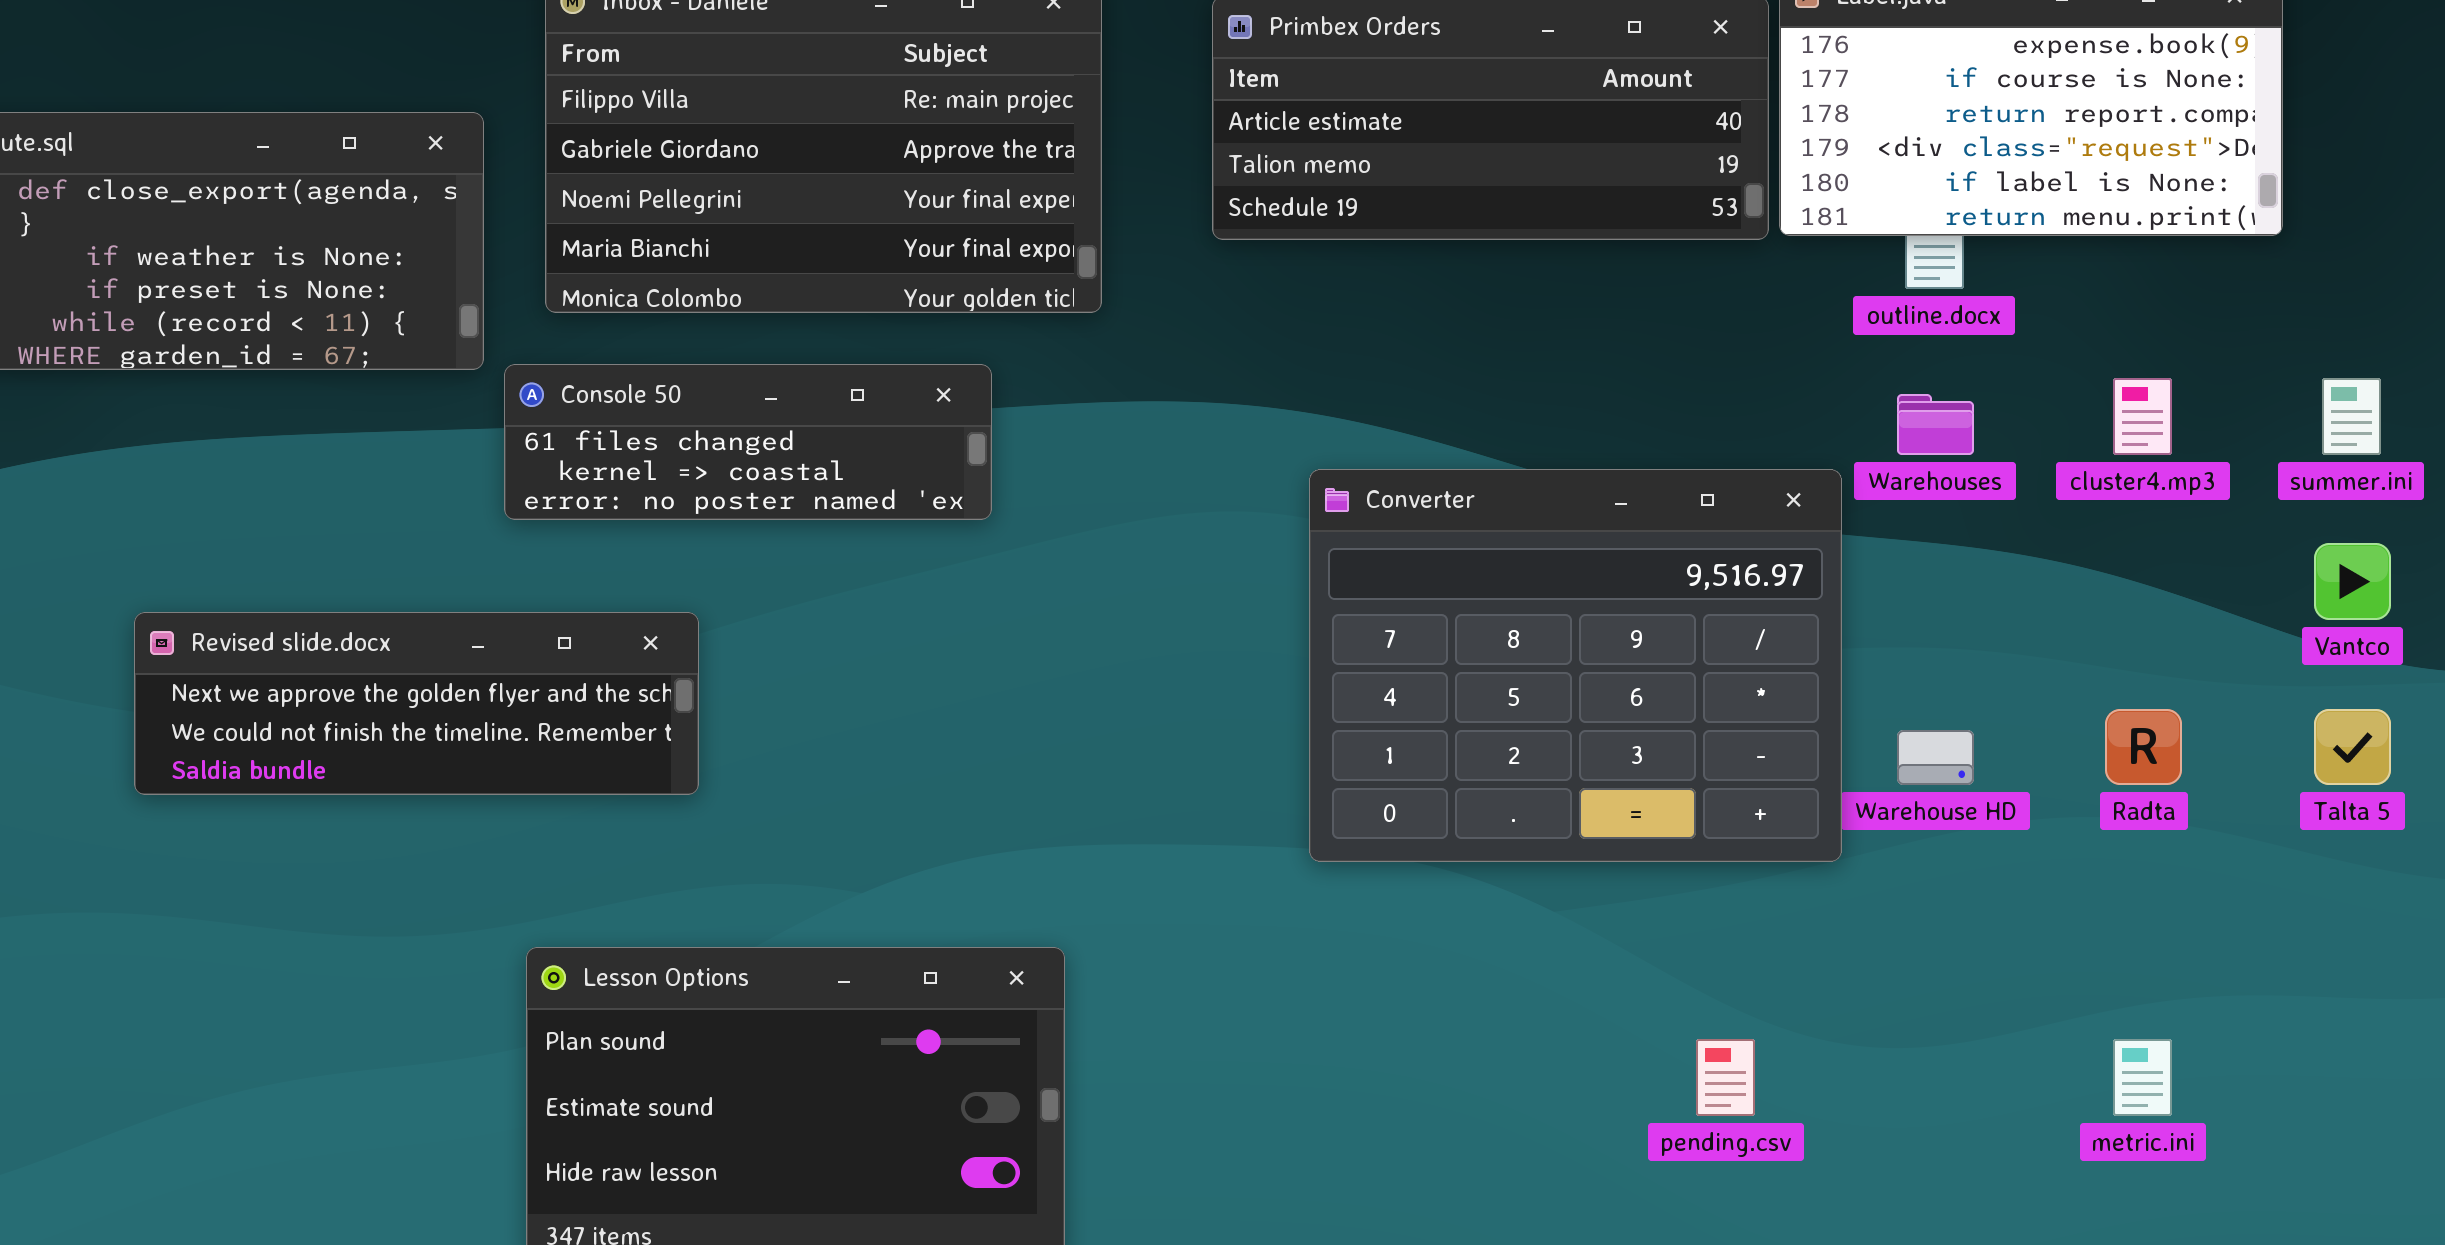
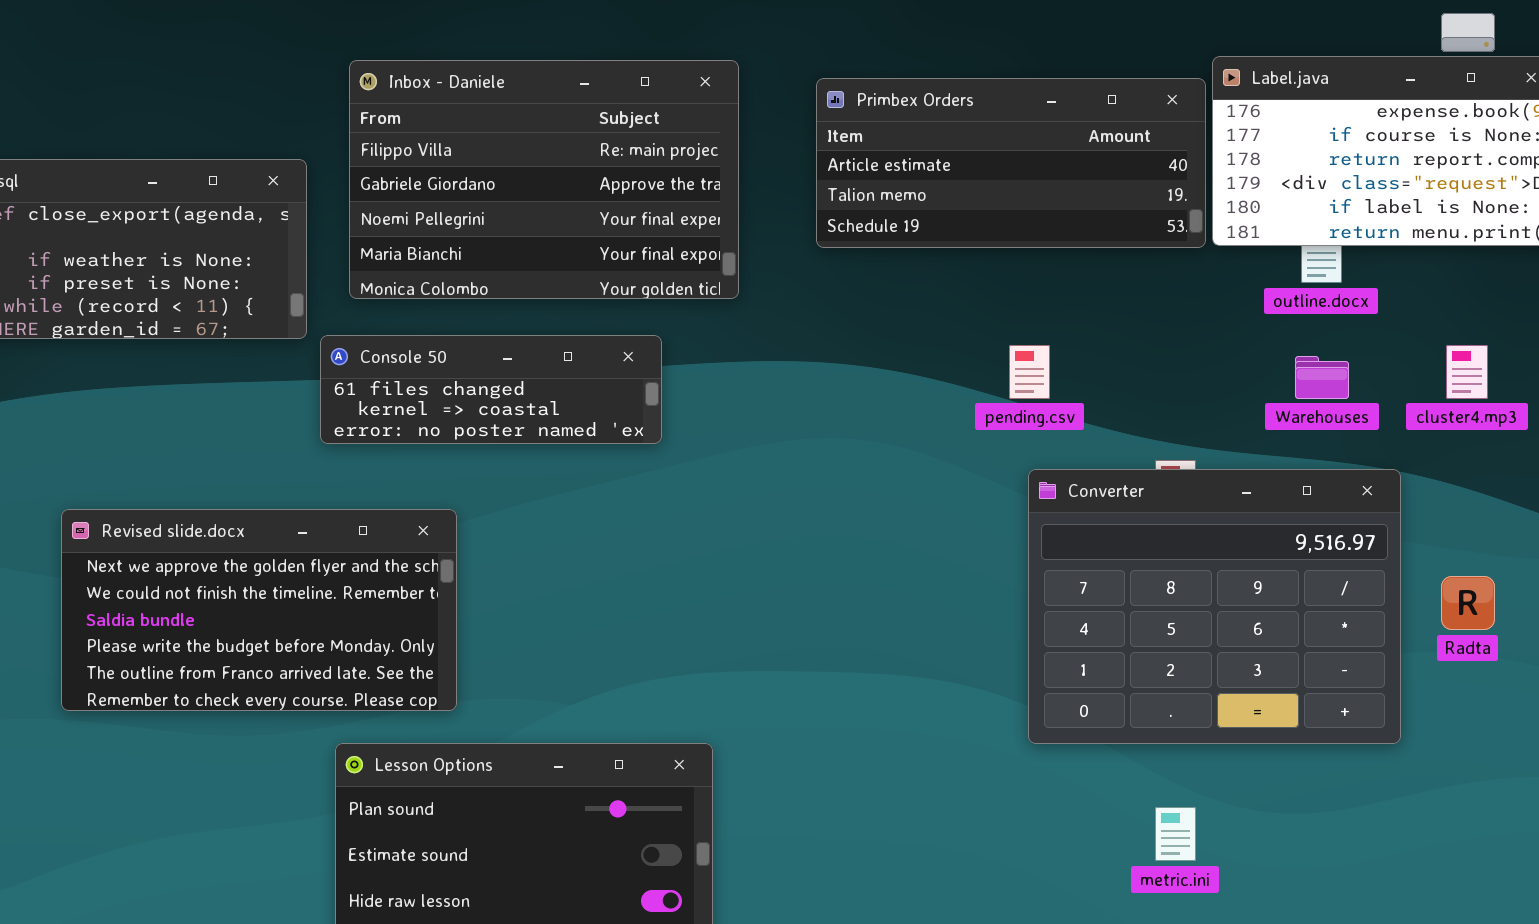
Converter: [1309,469,1842,862] -> [1028,469,1401,744], moved
Revised slide.docx: [134,612,699,795] -> [61,509,457,711], resized
pending.csv: [1696,1039,1755,1116] -> [1009,345,1050,399], moved
metric.ini: [2113,1039,2172,1116] -> [1155,807,1196,861], moved

